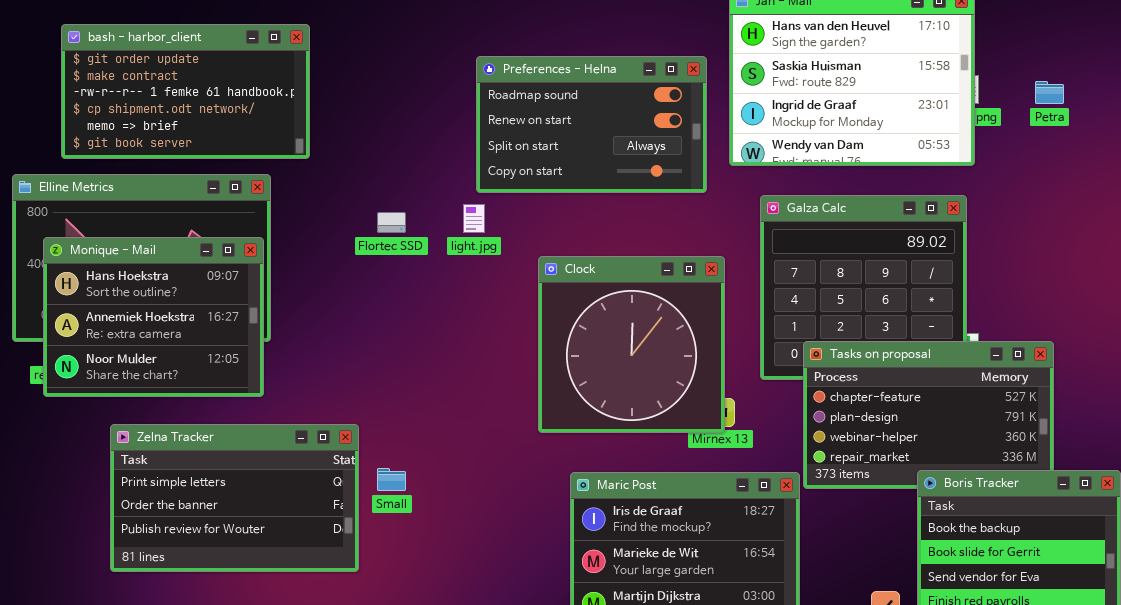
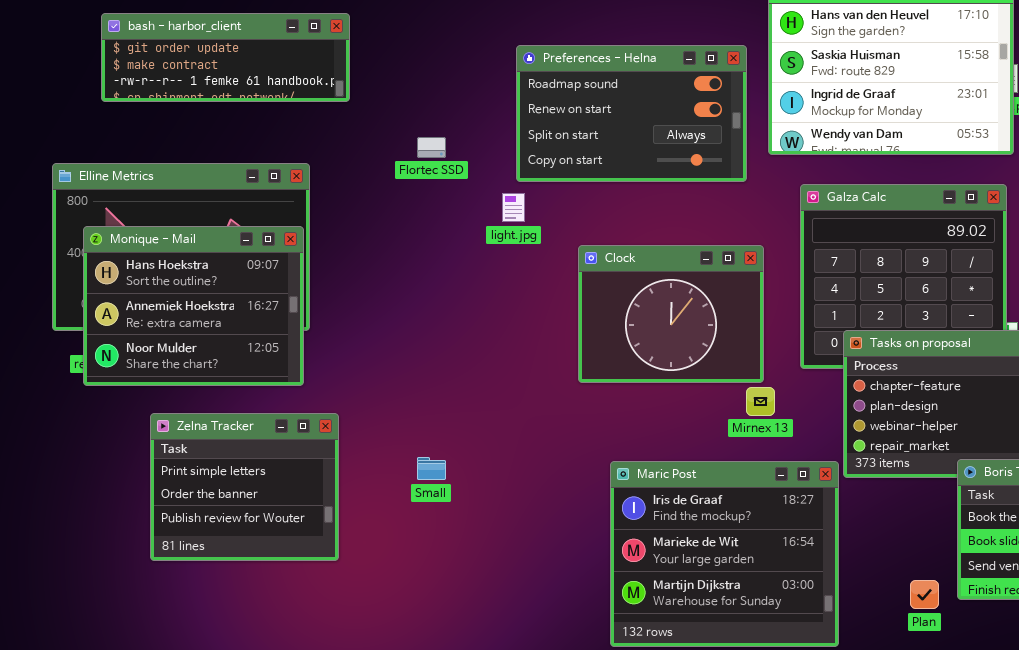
bash - harbor_client: [61,24,310,159] -> [101,13,350,102], resized
Flortec SSD: [377,212,406,233] -> [417,137,446,158], moved
Clock: [538,256,725,433] -> [578,245,764,383], resized
Zelna Tracker: [110,424,359,572] -> [150,413,339,561], resized

